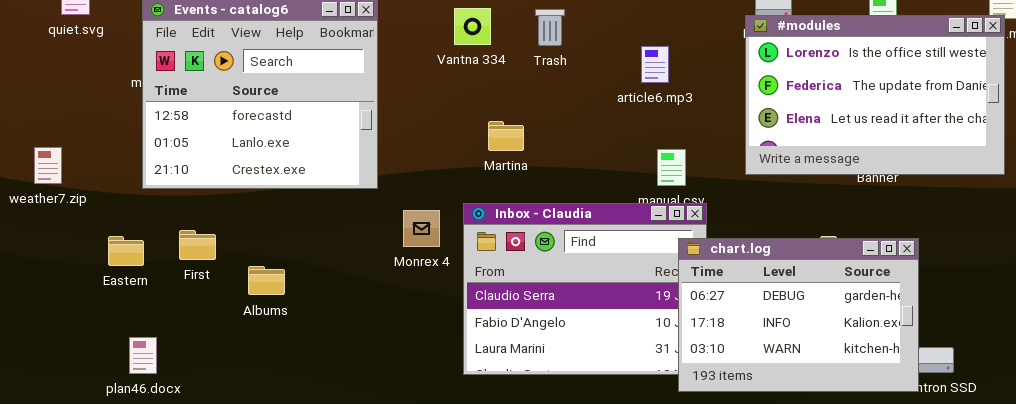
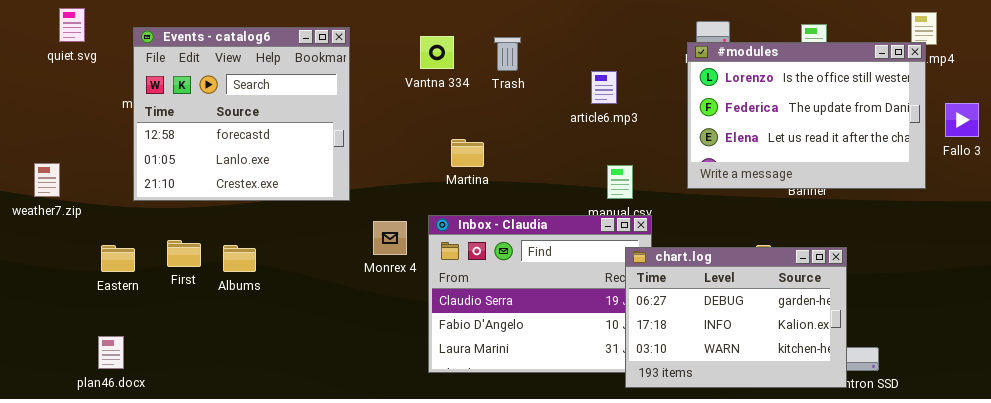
Albums: [248,266,285,295] -> [223,245,256,272], moved
plan46.docx: [129,337,157,374] -> [98,336,124,369], moved

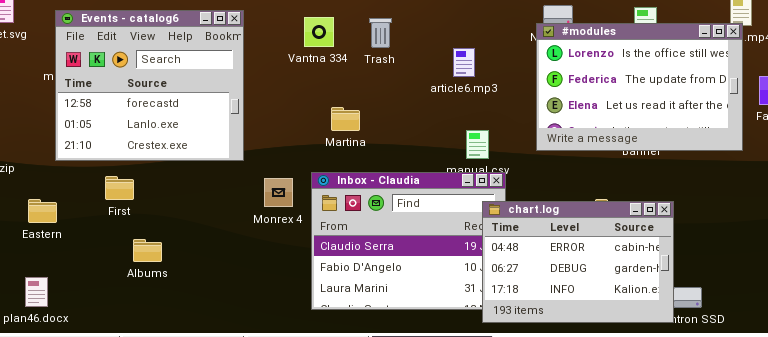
First: [167,240,201,267] -> [105,176,134,200], moved
Albums: [223,245,256,272] -> [133,239,162,262], moved
chart.log: [625,247,847,388] -> [482,201,674,323], scrolled up 1 row

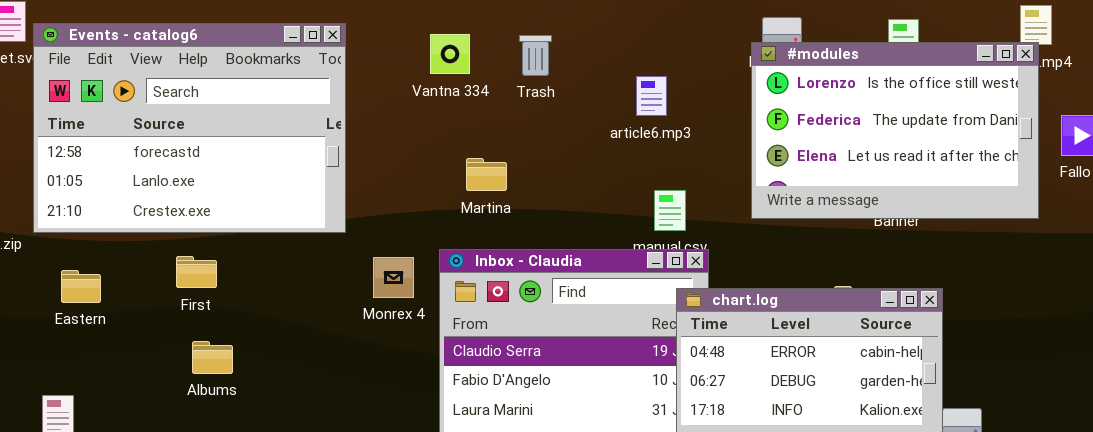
Events - catalog6: [55,10,244,161] -> [33,23,346,233], resized
First: [105,176,134,200] -> [176,256,217,288], moved
Eastern: [28,199,57,223] -> [61,270,101,303], moved

